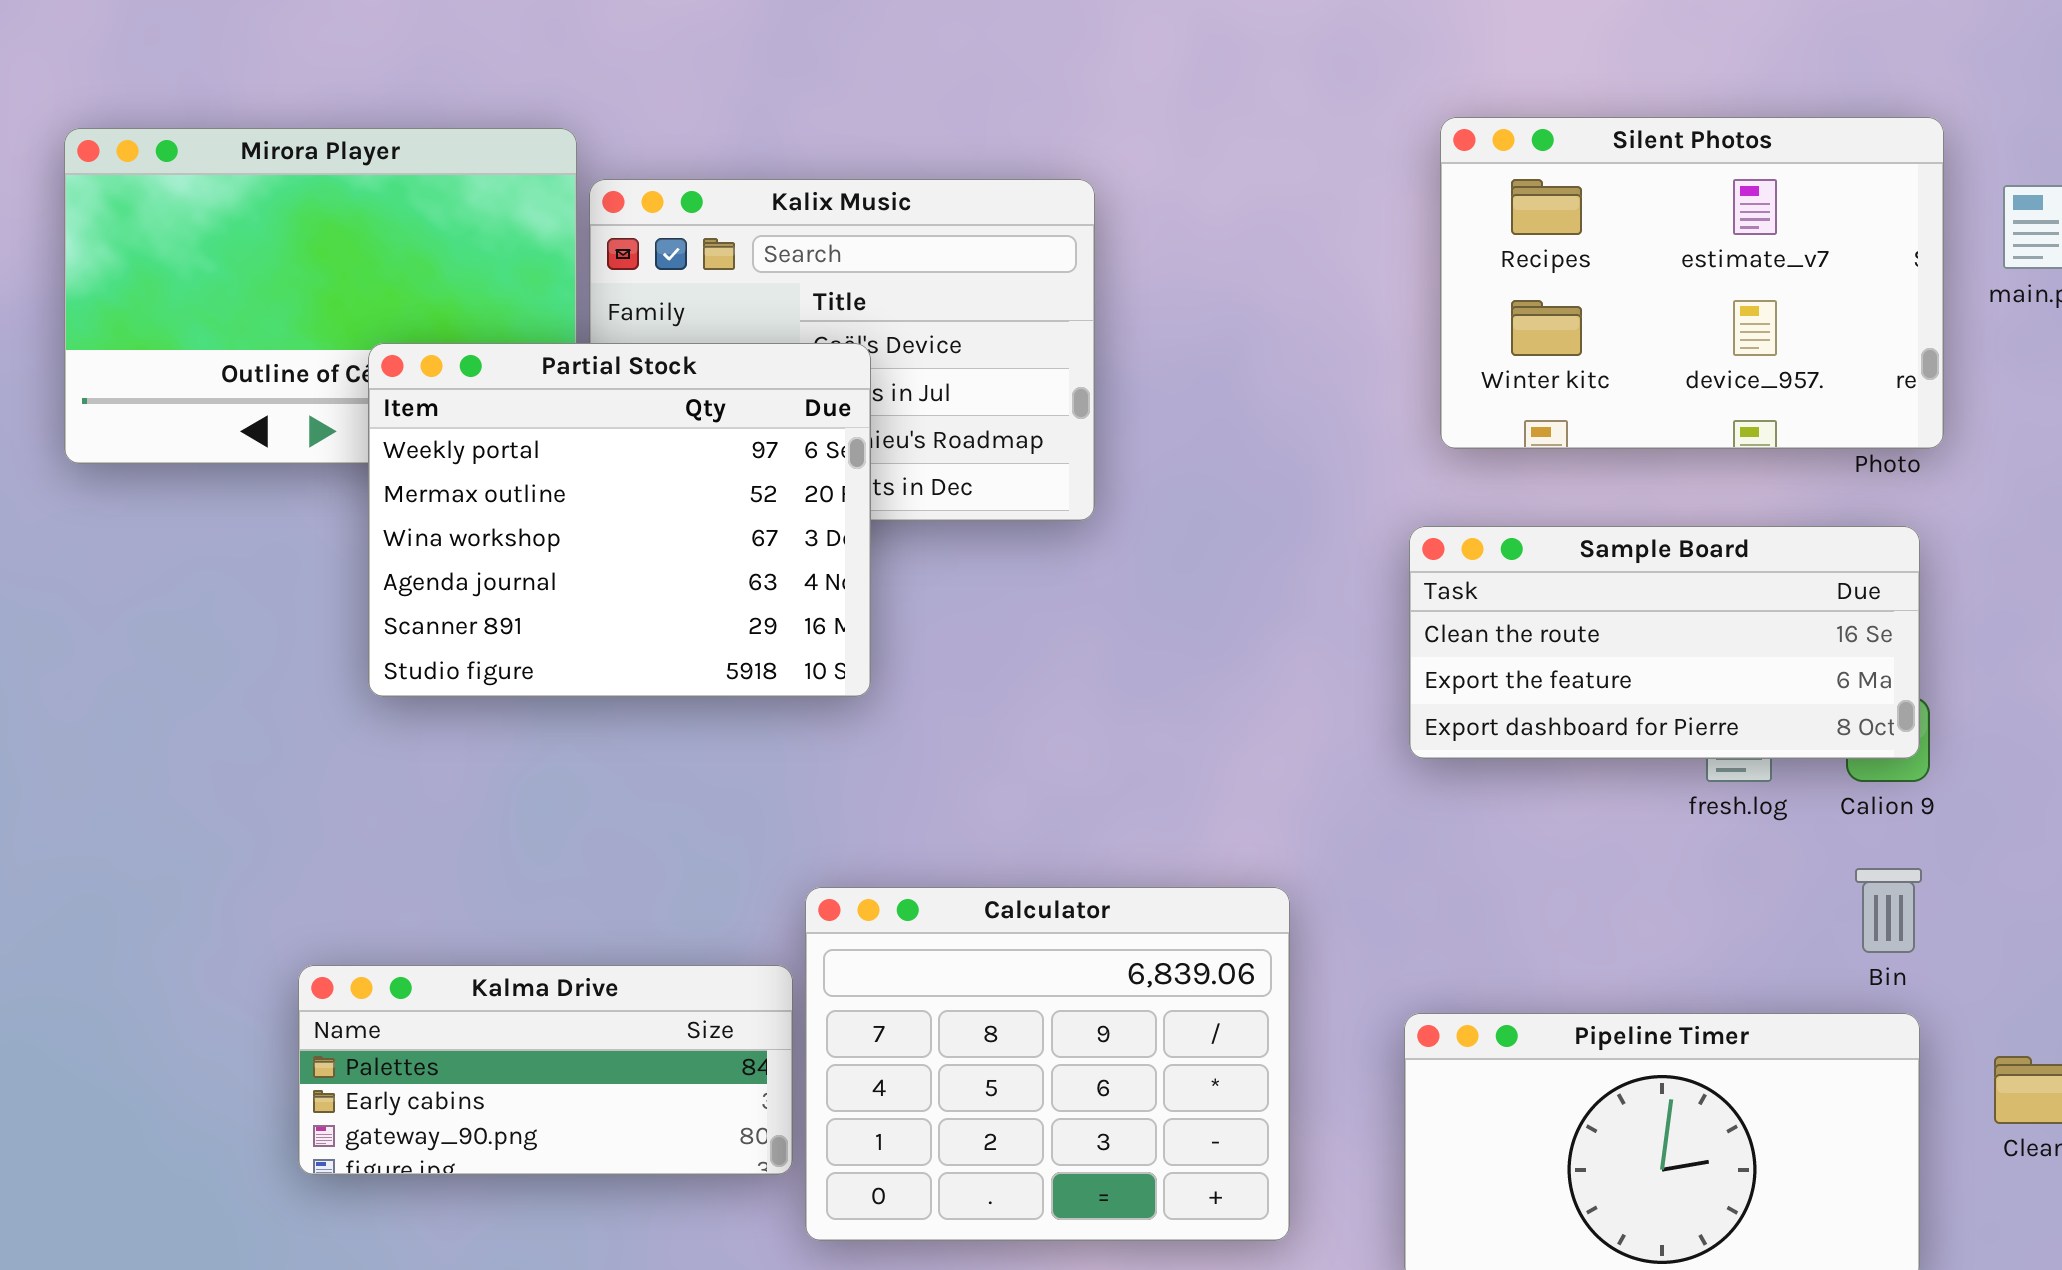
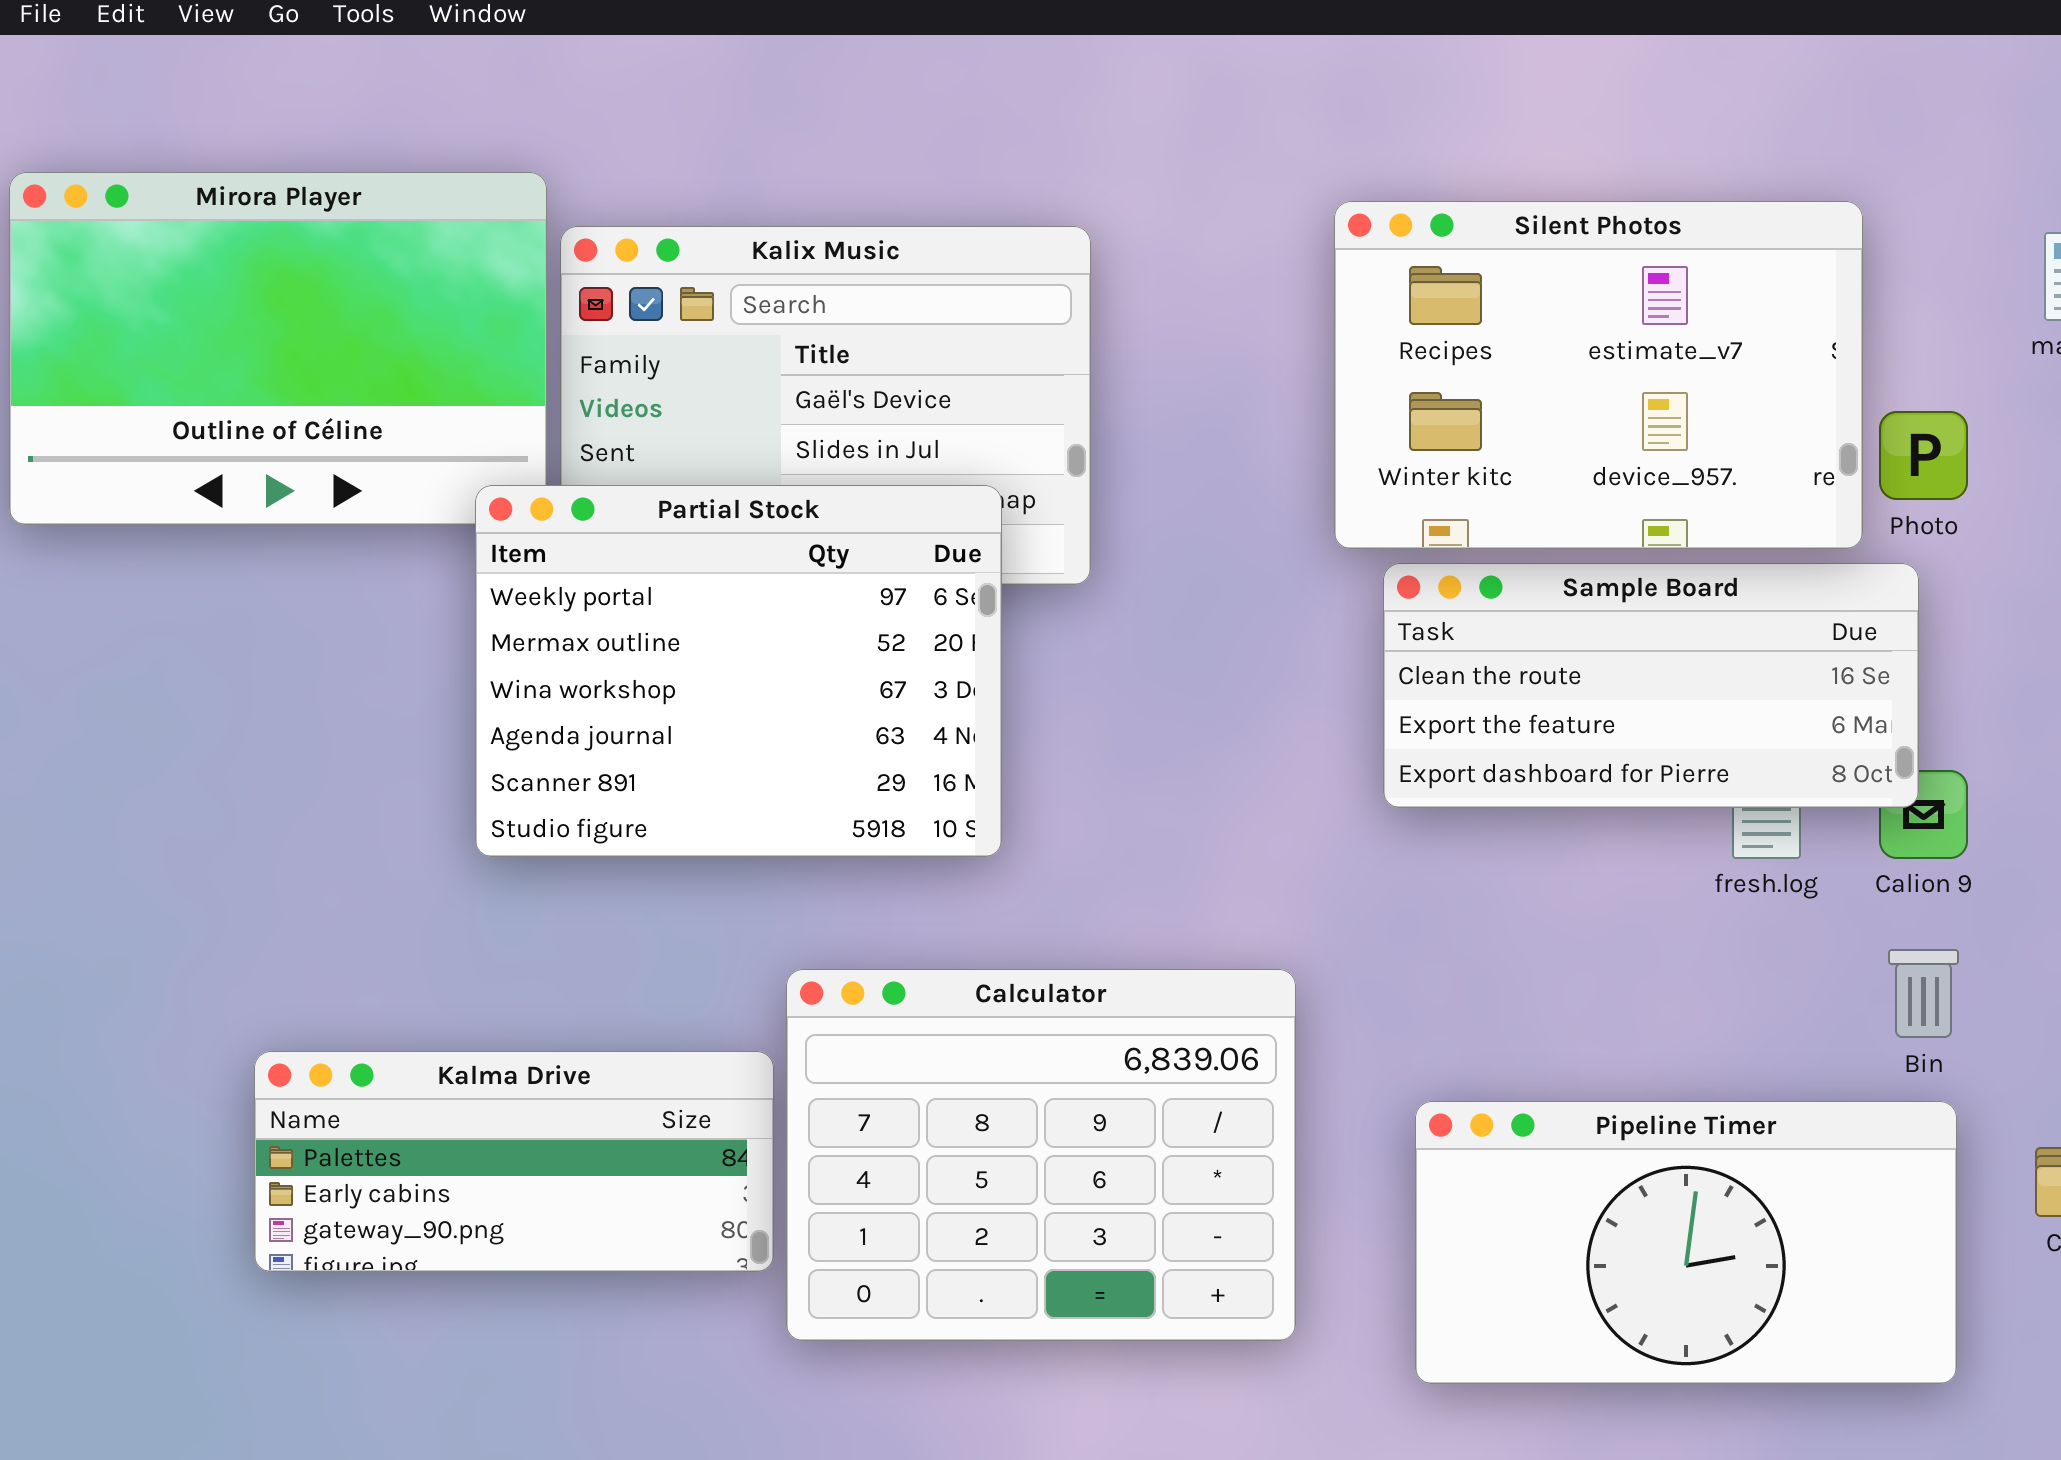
Silent Photos: [1440,117,1944,449] -> [1334,201,1863,549], moved
Partial Stock: [368,343,871,697] -> [475,485,1002,857], moved
Sample Board: [1409,526,1920,759] -> [1383,563,1919,808], moved

